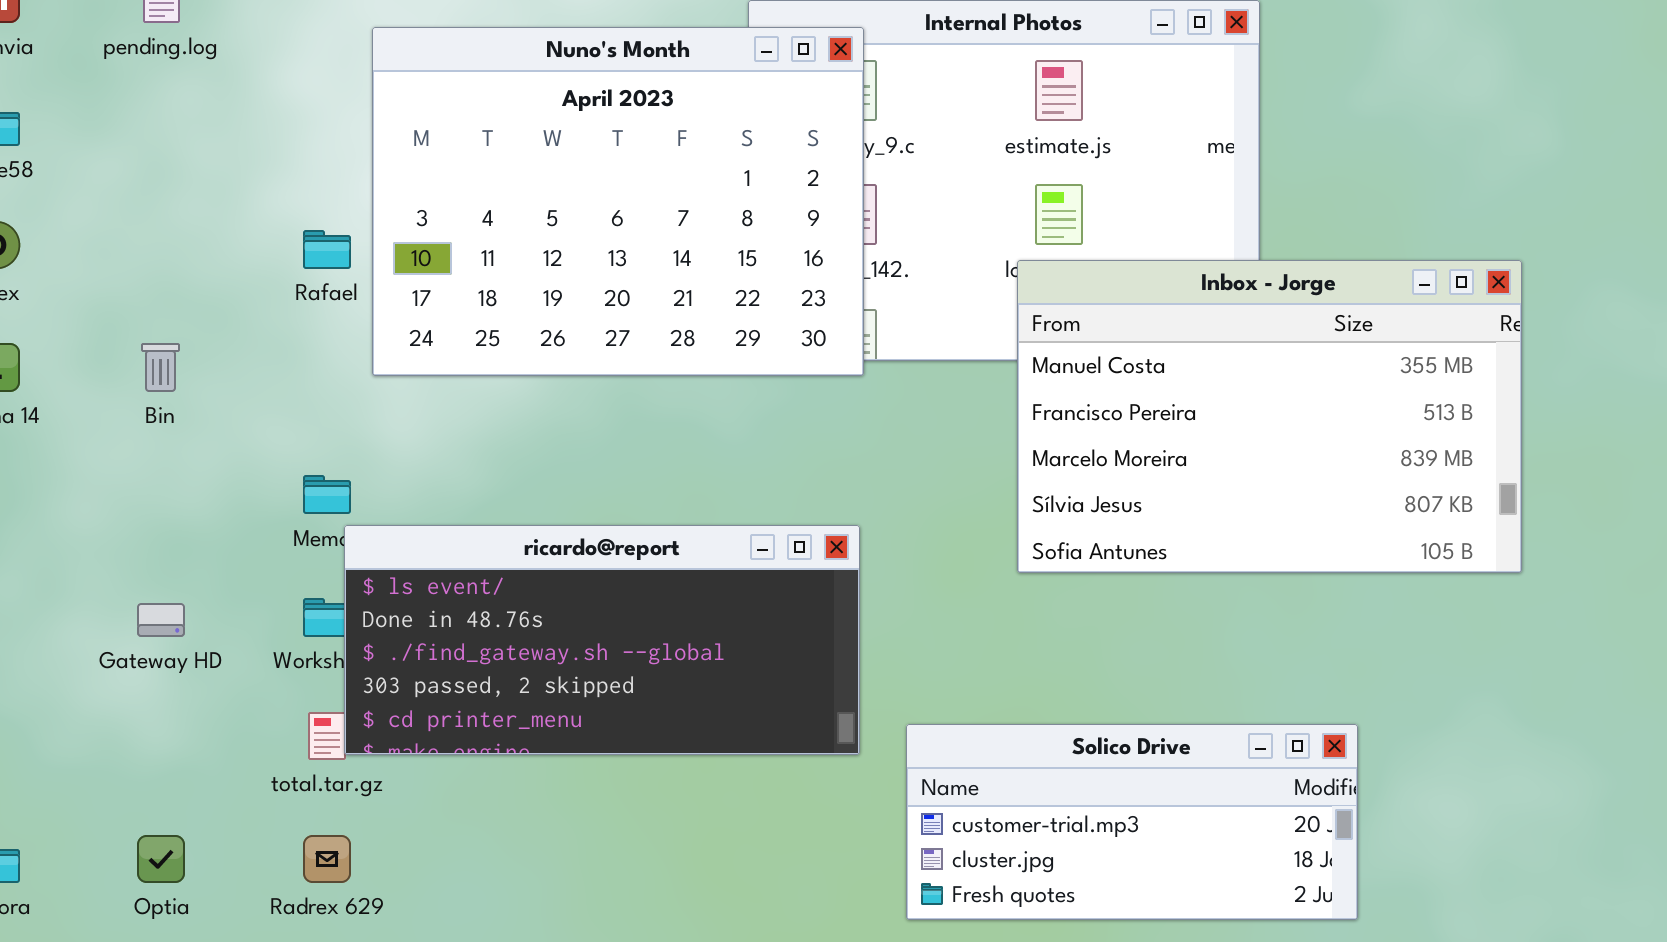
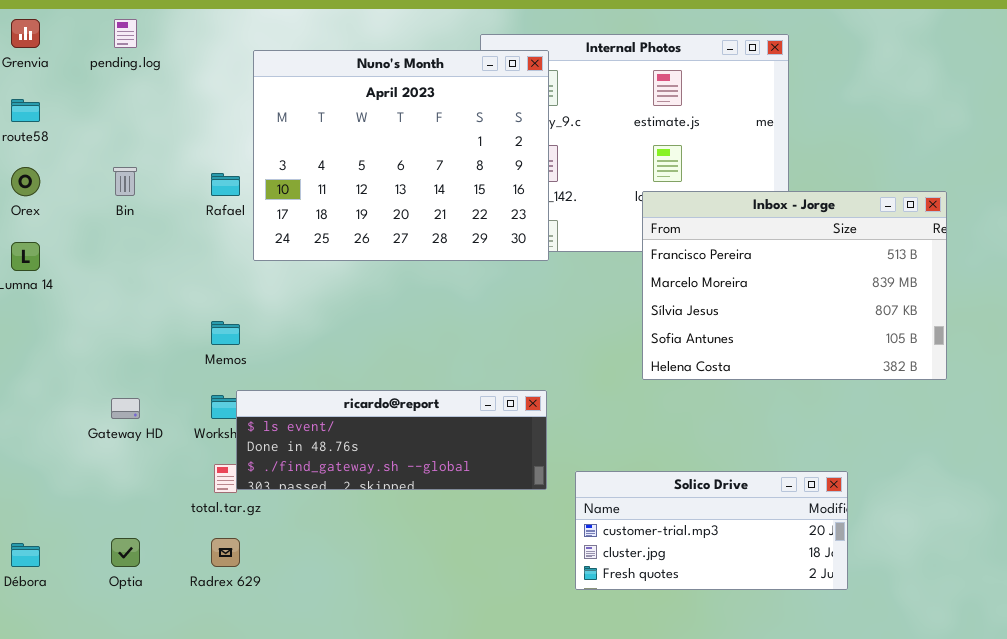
Inbox - Jorge: [1017,260,1522,573] -> [642,191,947,380], scrolled down 1 row
Bin: [141,343,180,392] -> [113,167,137,196], moved
ricardo@report: [344,525,860,755] -> [236,390,547,490], resized

